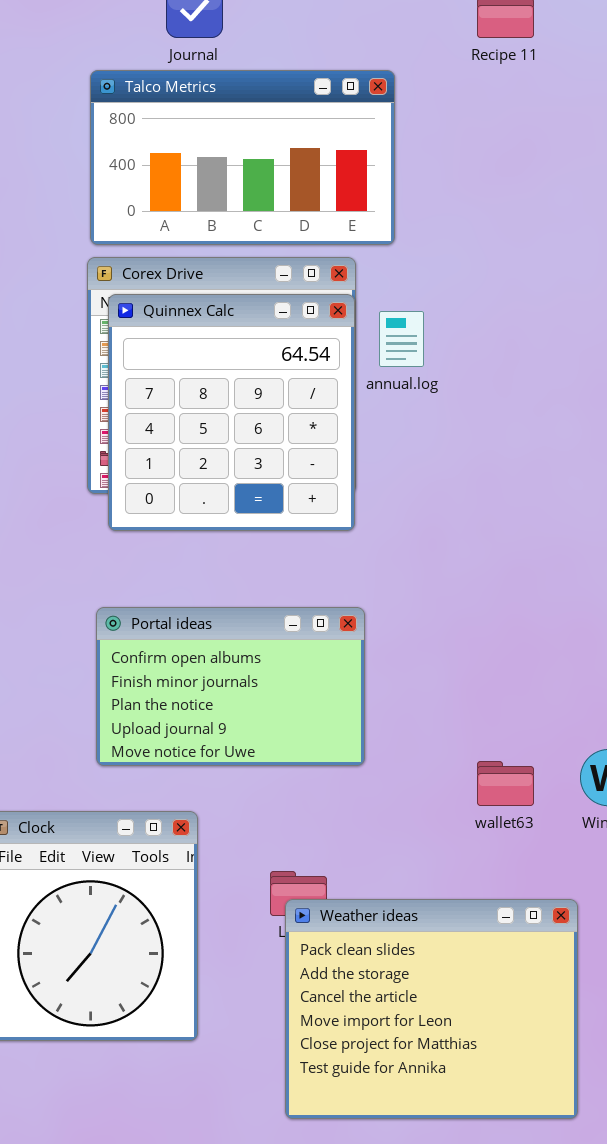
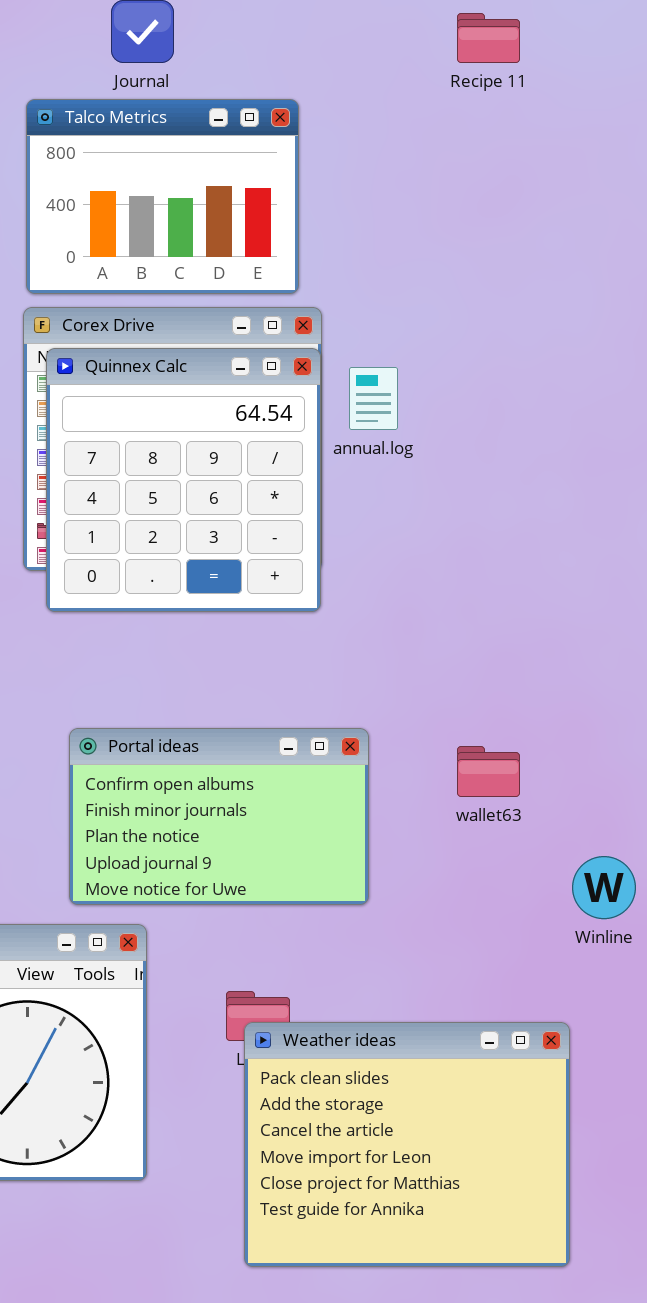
Talco Metrics: [90,70,395,245] -> [26,99,299,294], resized
Portal ideas: [96,607,365,766] -> [69,728,369,905], moved
wallet63: [477,761,534,806] -> [457,746,520,797], moved

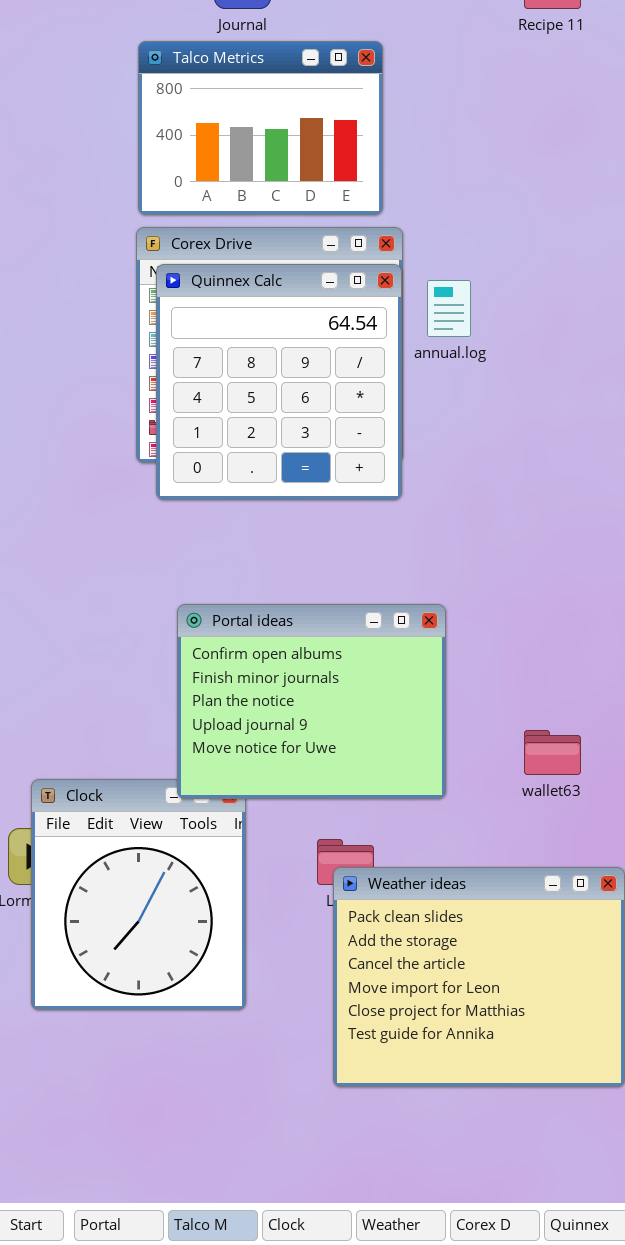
Portal ideas: [69,728,369,905] -> [177,604,446,799], resized
wallet63: [457,746,520,797] -> [524,730,581,775], moved

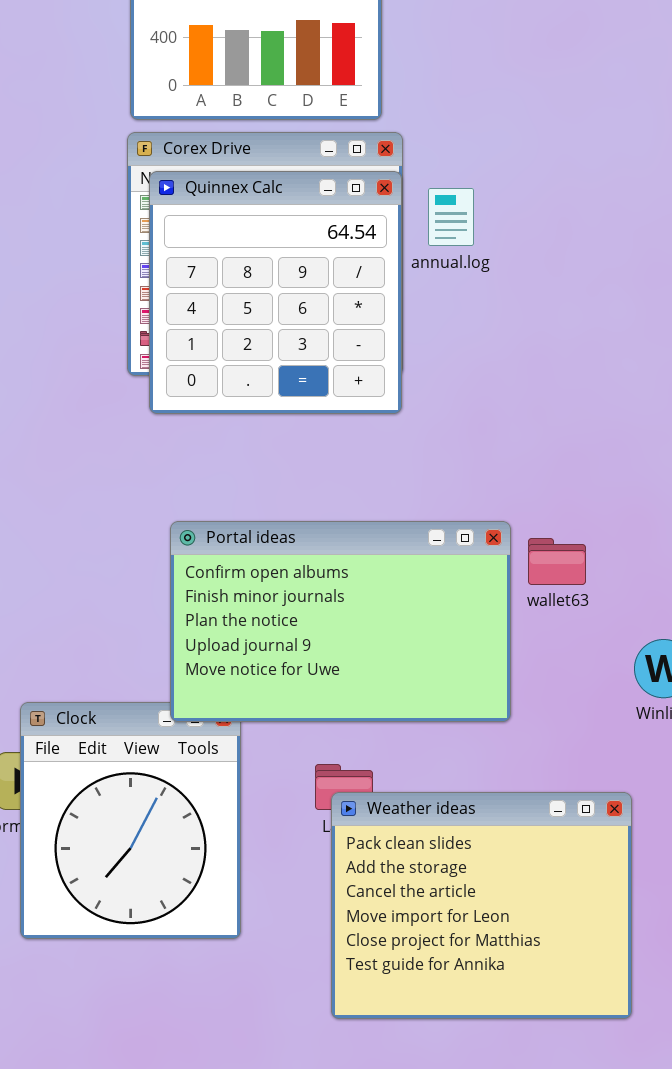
Portal ideas: [177,604,446,799] -> [170,521,511,722], resized
wallet63: [524,730,581,775] -> [528,538,586,585], moved

